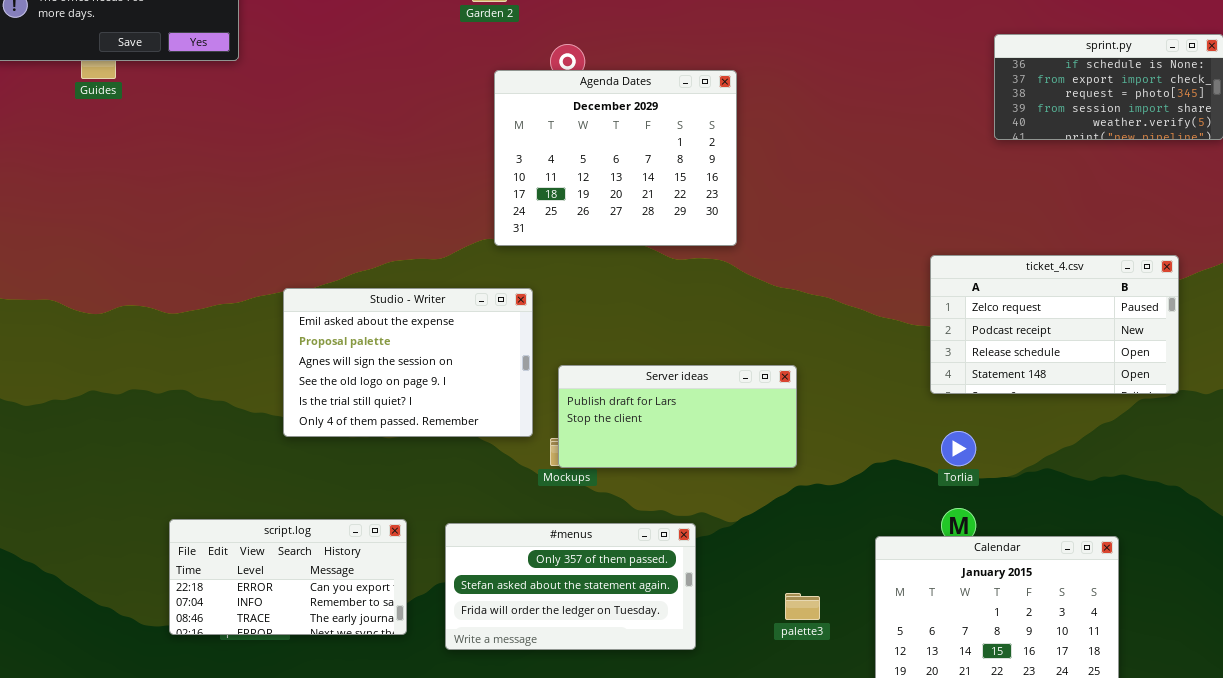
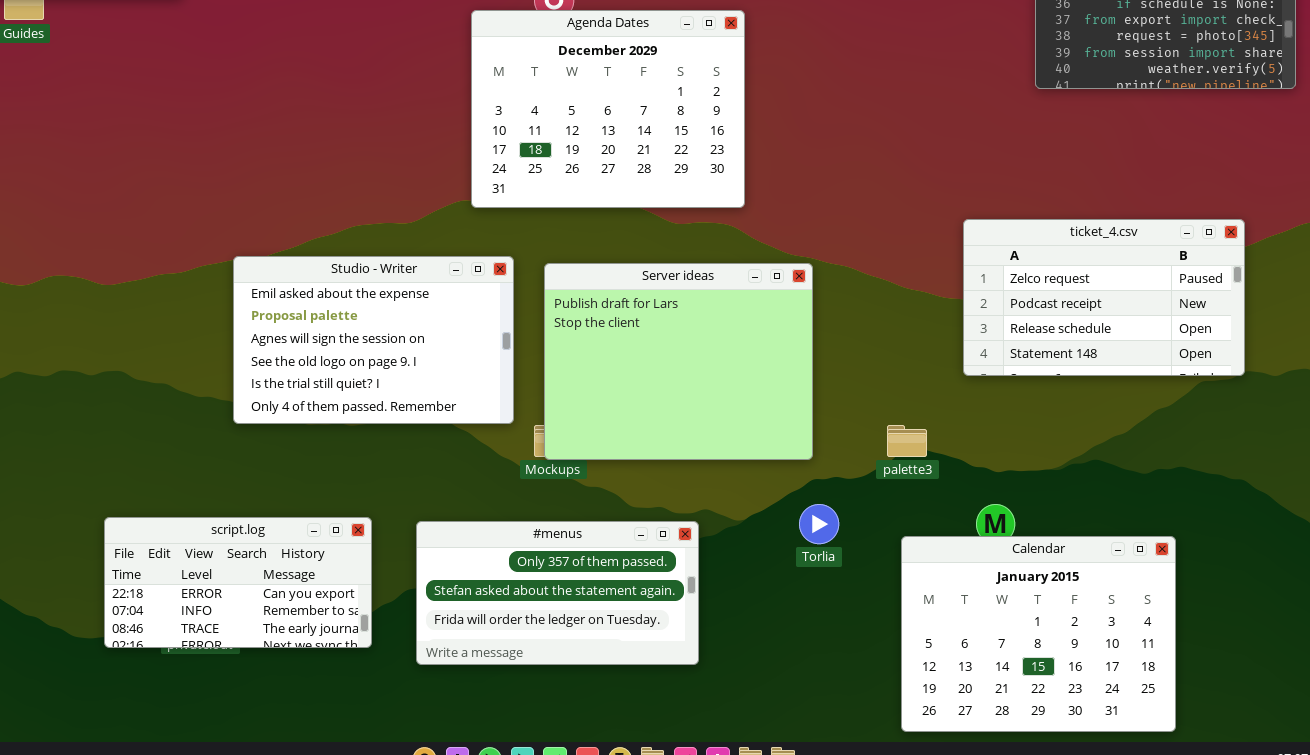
Server ideas: [558,365,797,468] -> [544,263,813,460], resized
Torlia: [941,431,976,466] -> [799,504,839,544], moved
palette3: [785,593,820,620] -> [887,425,927,457], moved

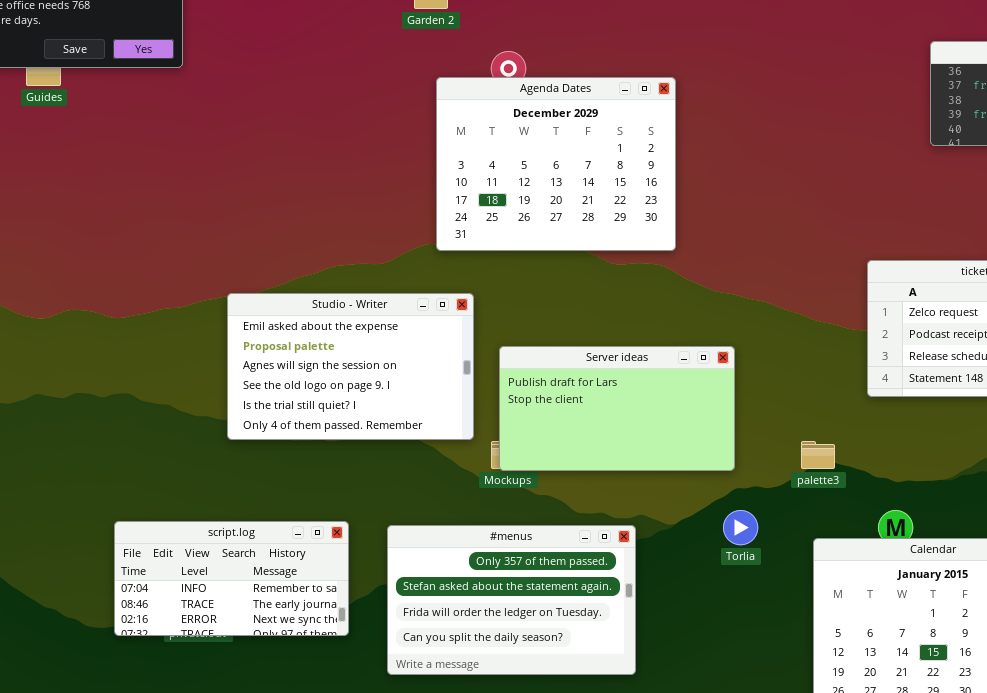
Server ideas: [544,263,813,460] -> [499,346,735,471], resized
script.log: [104,517,372,648] -> [114,521,349,636], scrolled down 1 row
#menus: [416,521,699,665] -> [387,525,636,675], resized

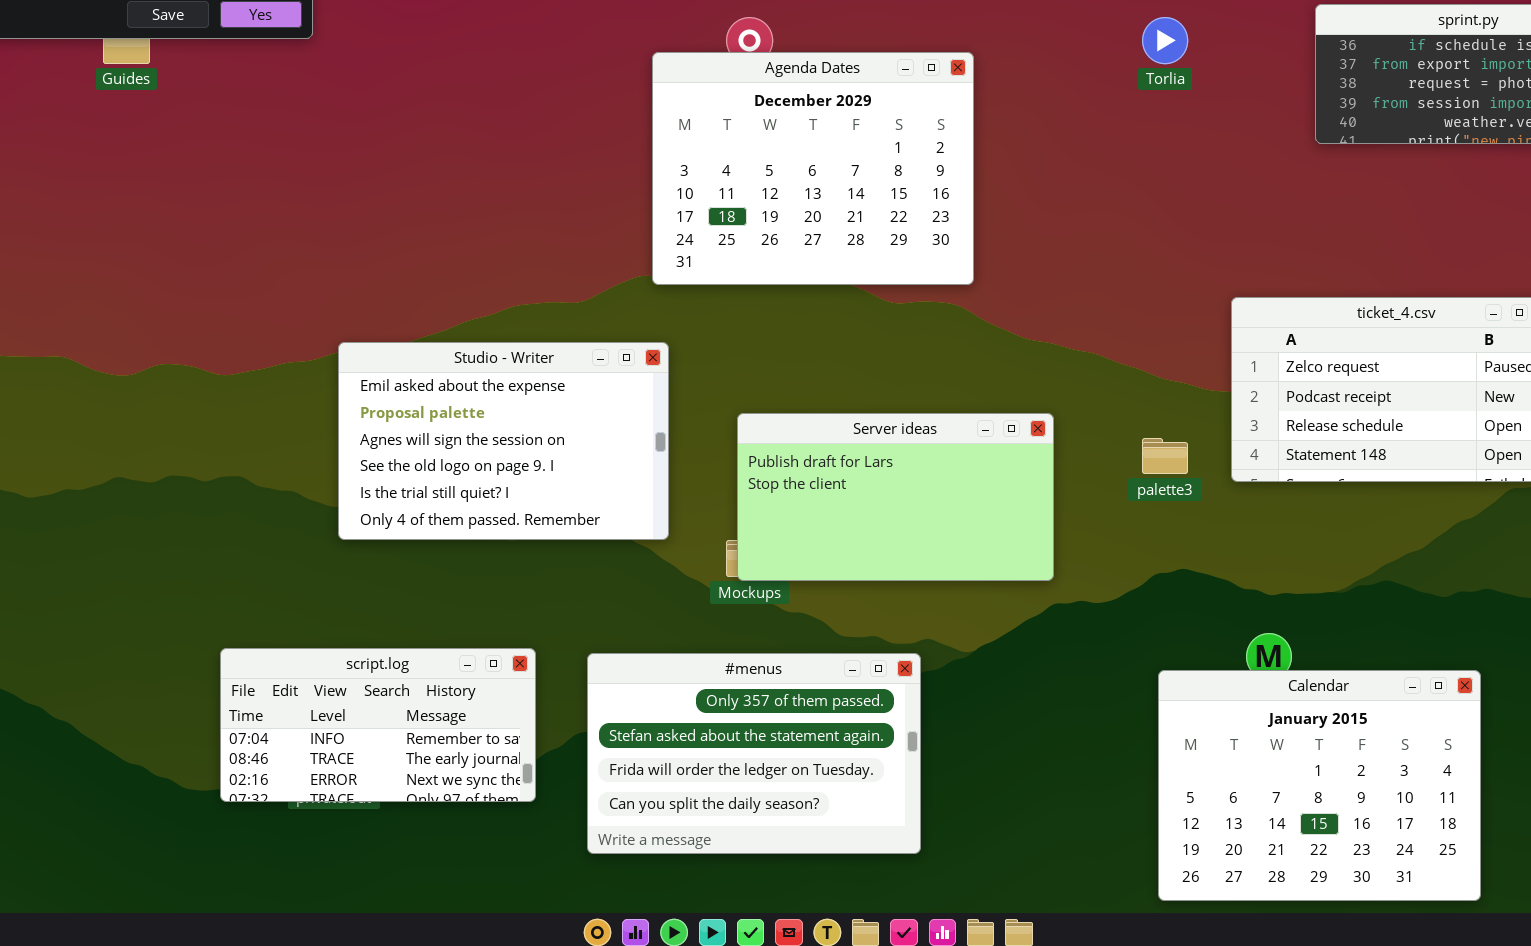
Studio - Writer: [227,293,474,440] -> [338,342,669,540], moved
palette3: [801,441,835,469] -> [1142,438,1188,474], moved
Torlia: [723,510,758,545] -> [1142,17,1188,64], moved

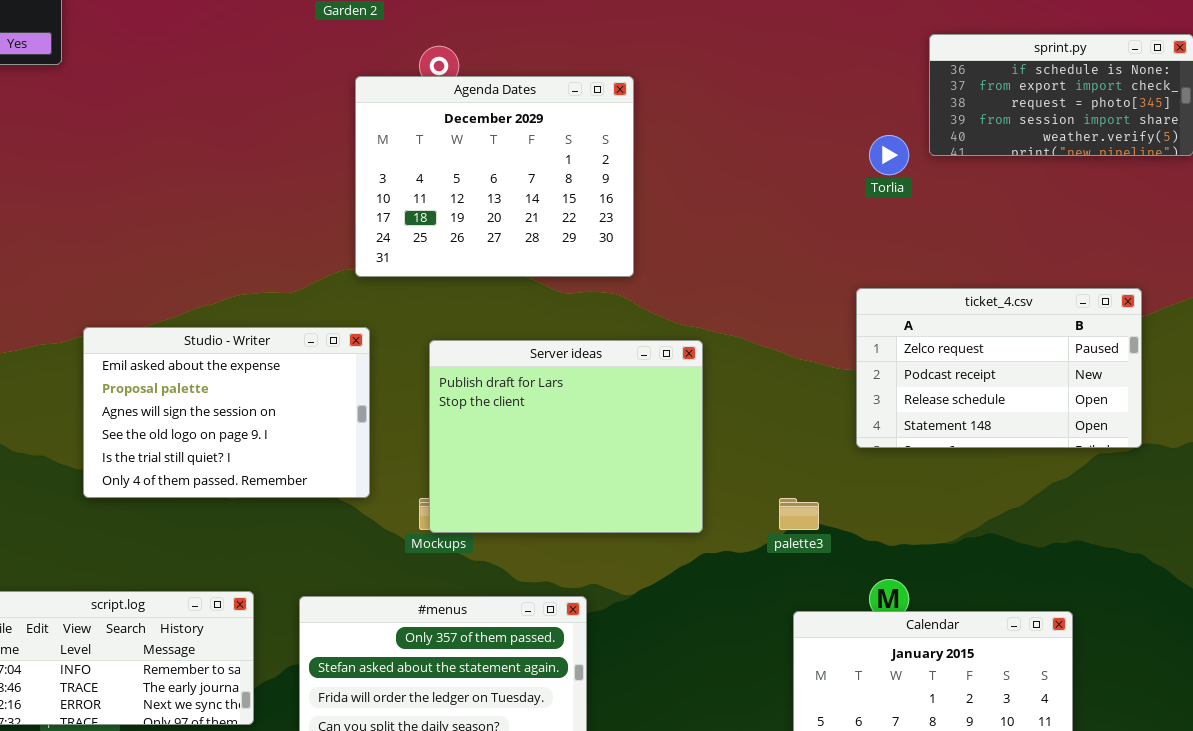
Torlia: [1142,17,1188,64] -> [869,135,909,175], moved
Server ideas: [737,413,1054,581] -> [429,340,703,533], resized
palette3: [1142,438,1188,474] -> [779,498,819,530], moved

